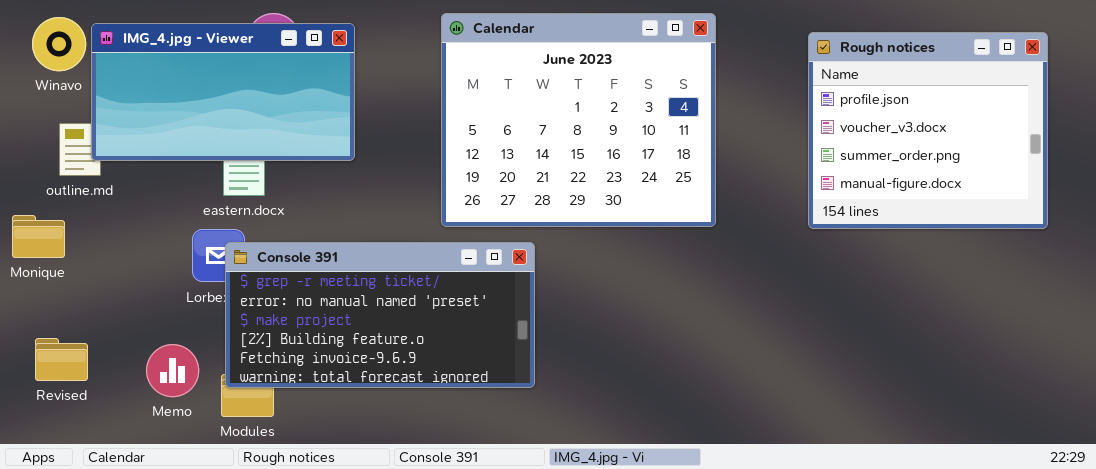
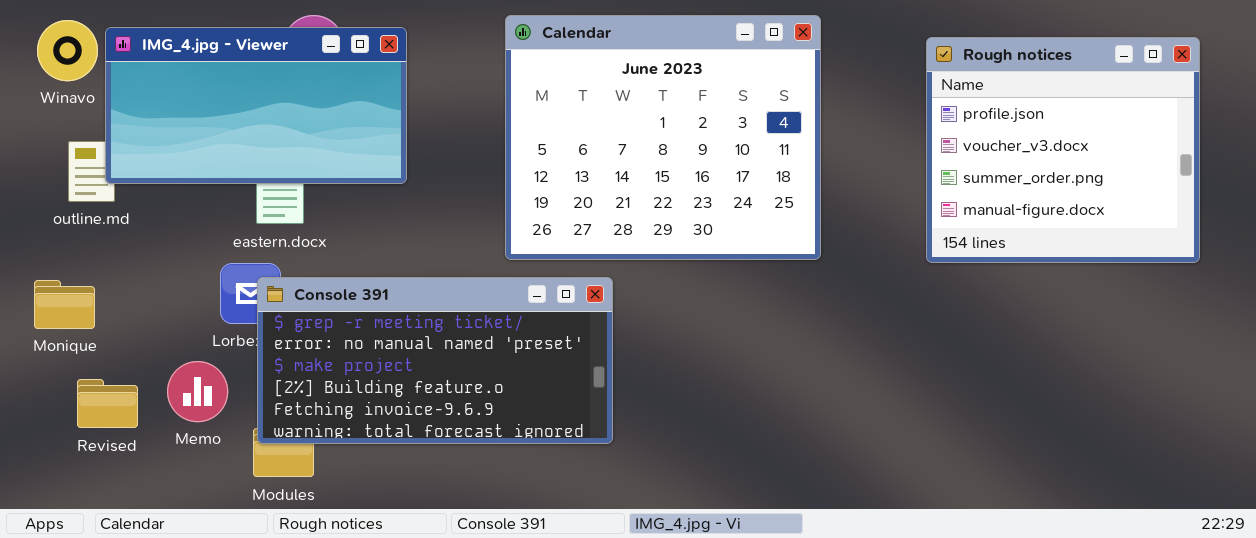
Monique: [12,215,65,258] -> [34,280,95,329], moved
Revised: [35,338,88,381] -> [77,379,138,428], moved
Memo: [146,344,199,397] -> [167,361,228,422], moved

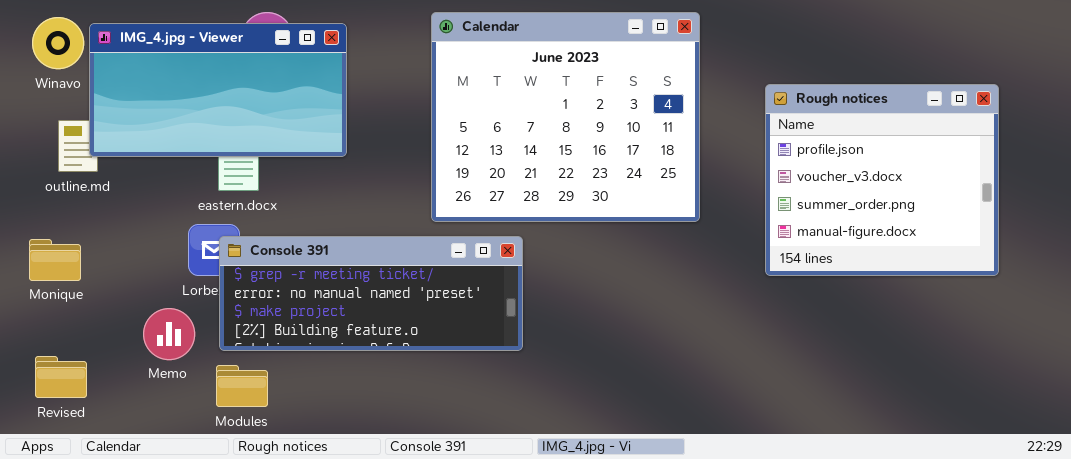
Rough notices: [926,37,1200,263] -> [765,84,999,276], moved
Console 391: [257,277,613,444] -> [219,236,523,351], resized
Revised: [77,379,138,428] -> [35,356,87,398], moved

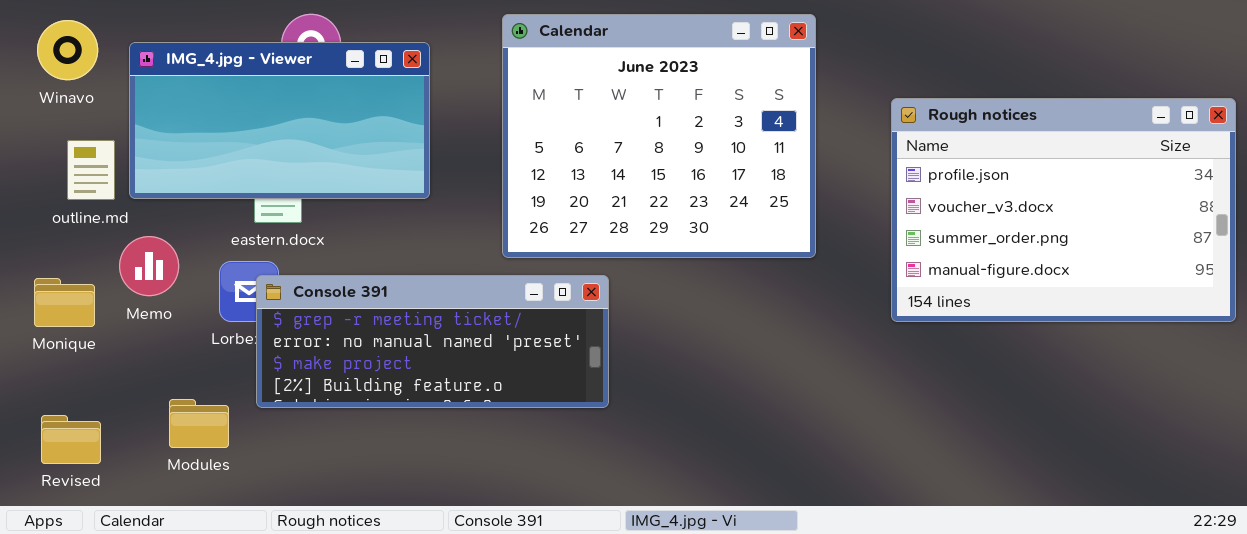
IMG_4.jpg - Viewer: [89,23,347,157] -> [129,42,430,199], moved
Rough notices: [765,84,999,276] -> [891,98,1236,322], resized
Memo: [143,308,195,360] -> [119,236,179,296], moved
Modules: [216,365,268,407] -> [169,399,229,448], moved

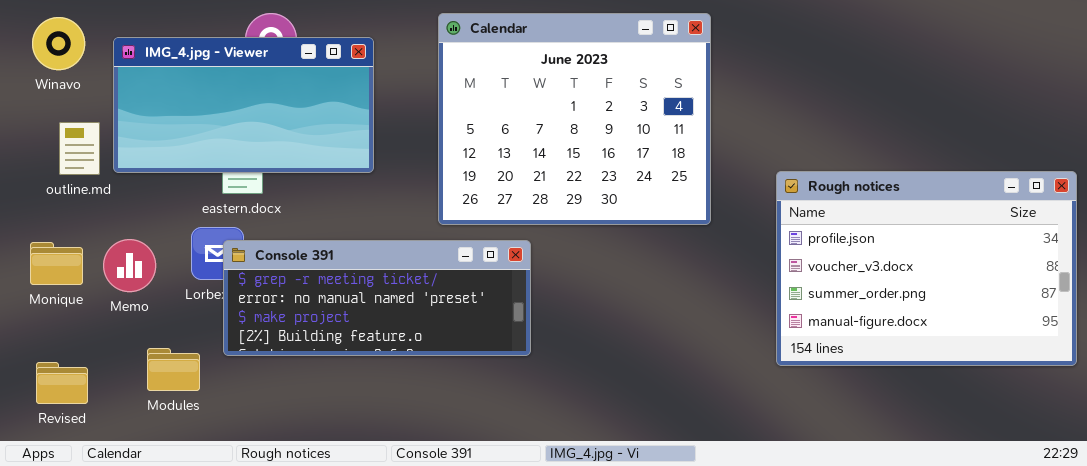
Rough notices: [891,98,1236,322] -> [776,171,1077,366], moved
Memo: [119,236,179,296] -> [103,239,156,292], moved

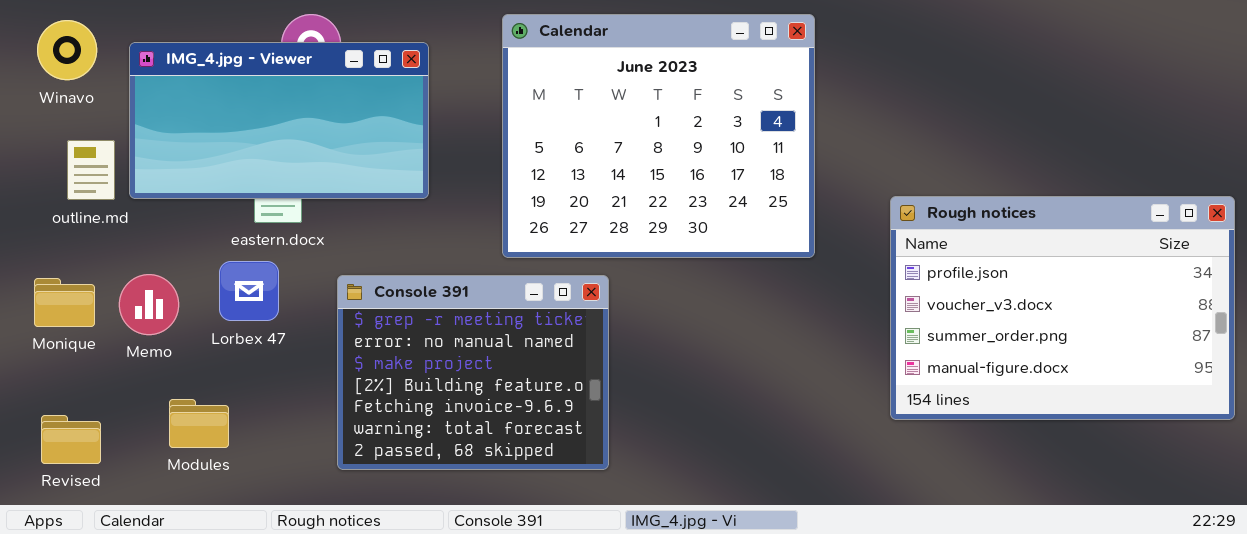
Console 391: [223,240,531,356] -> [337,275,609,470], resized

